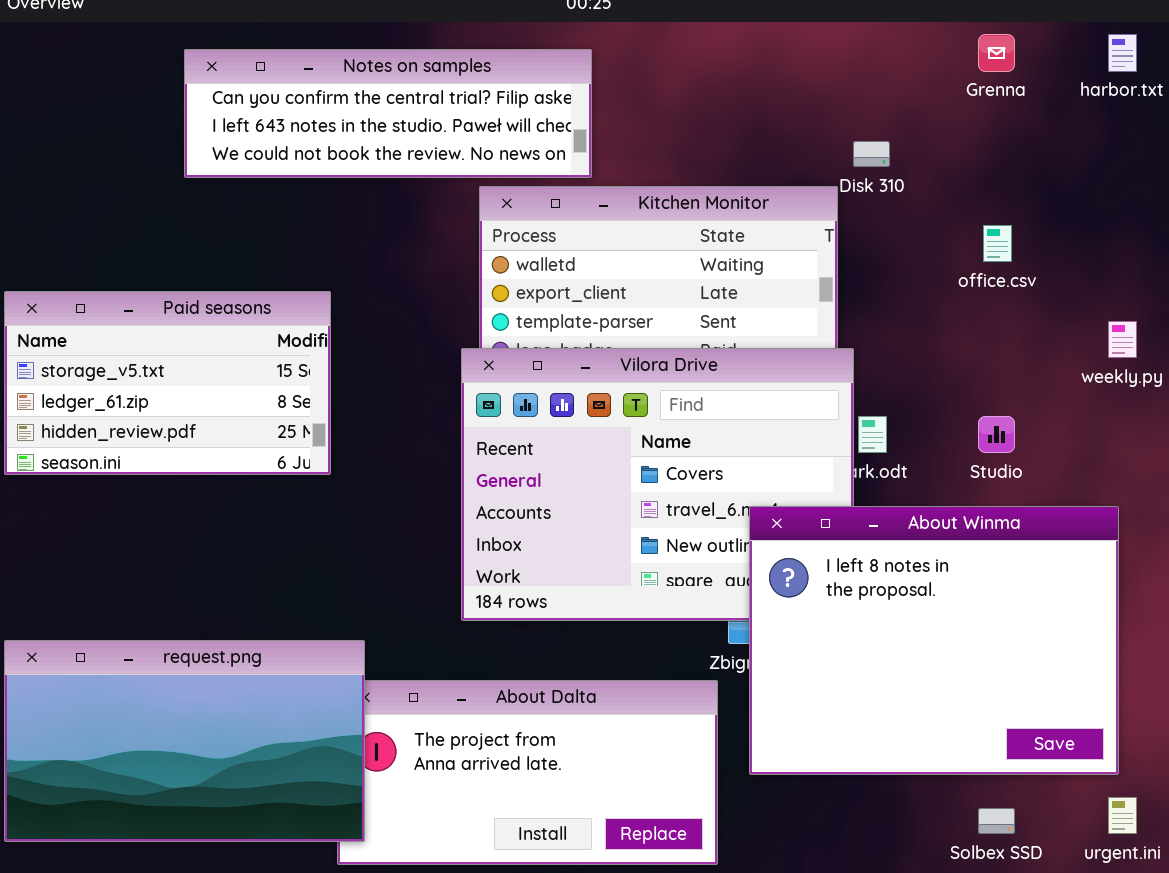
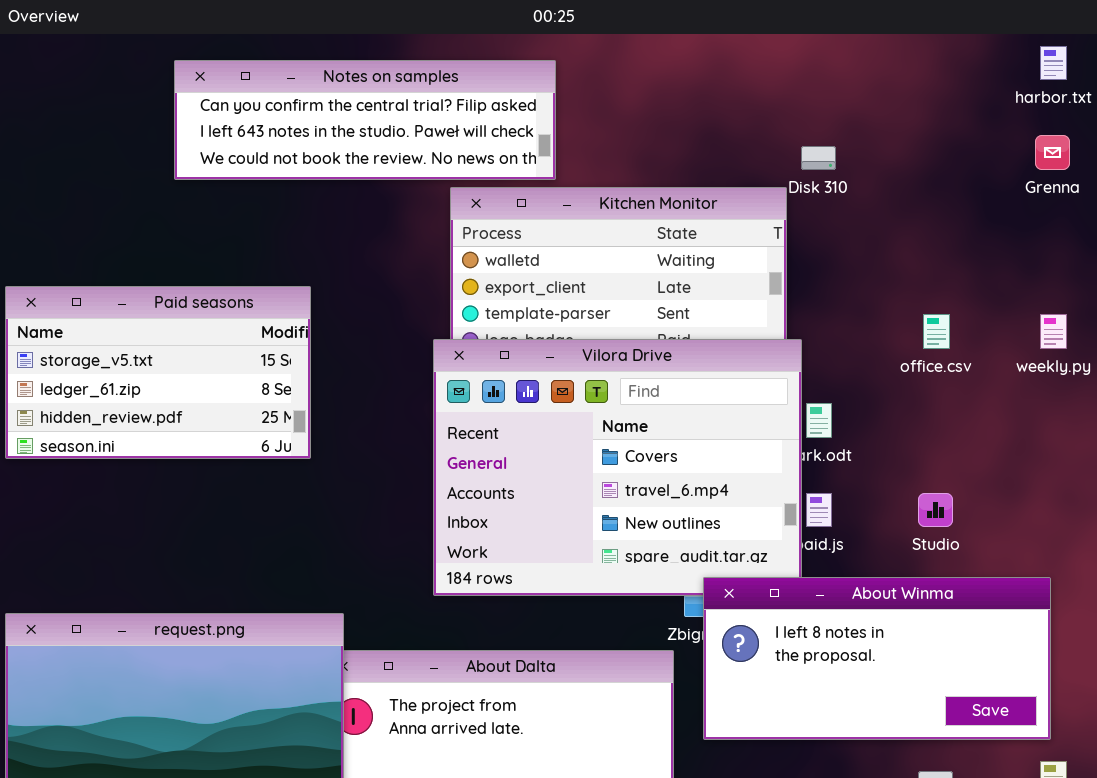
Grenna: [978,34,1015,72] -> [1035,135,1070,170], moved
office.csv: [983,225,1012,262] -> [923,314,950,349], moved
Studio: [978,416,1015,453] -> [918,493,953,527], moved
About Winma: [749,506,1119,775] -> [703,577,1051,740], resized

